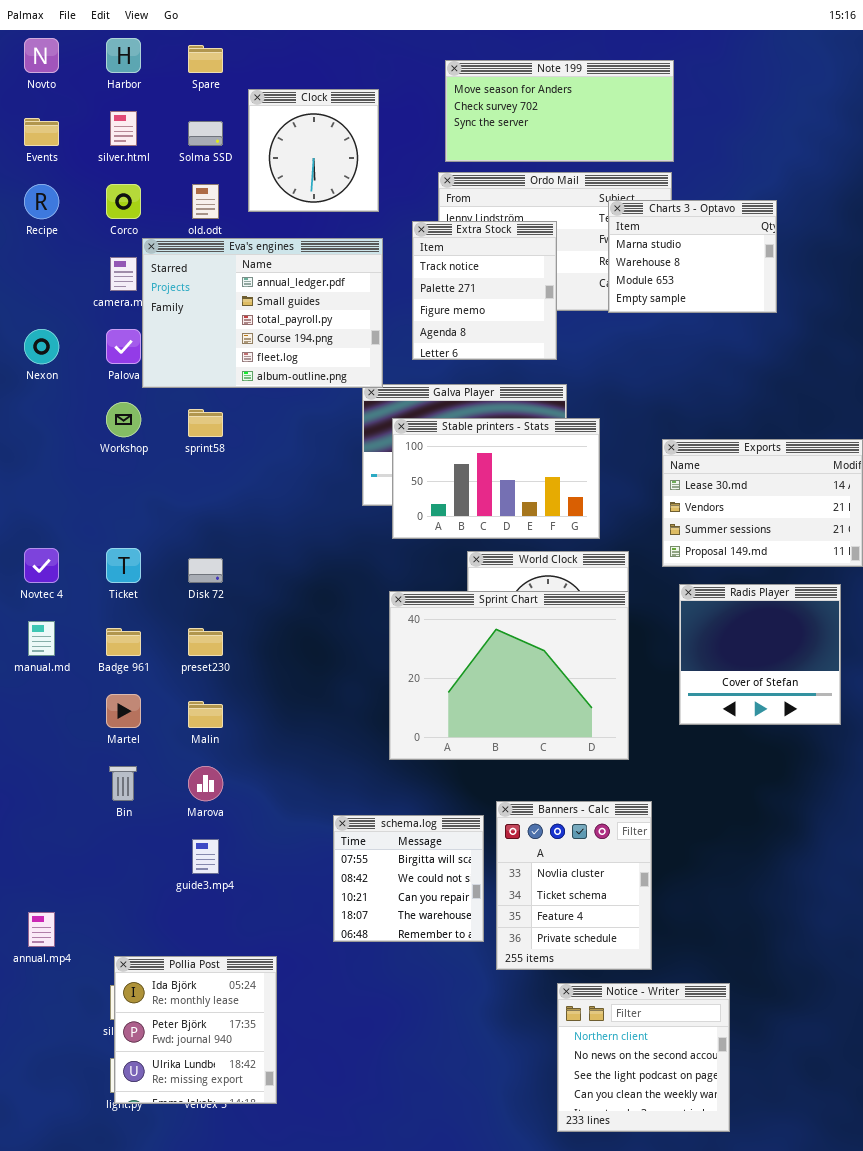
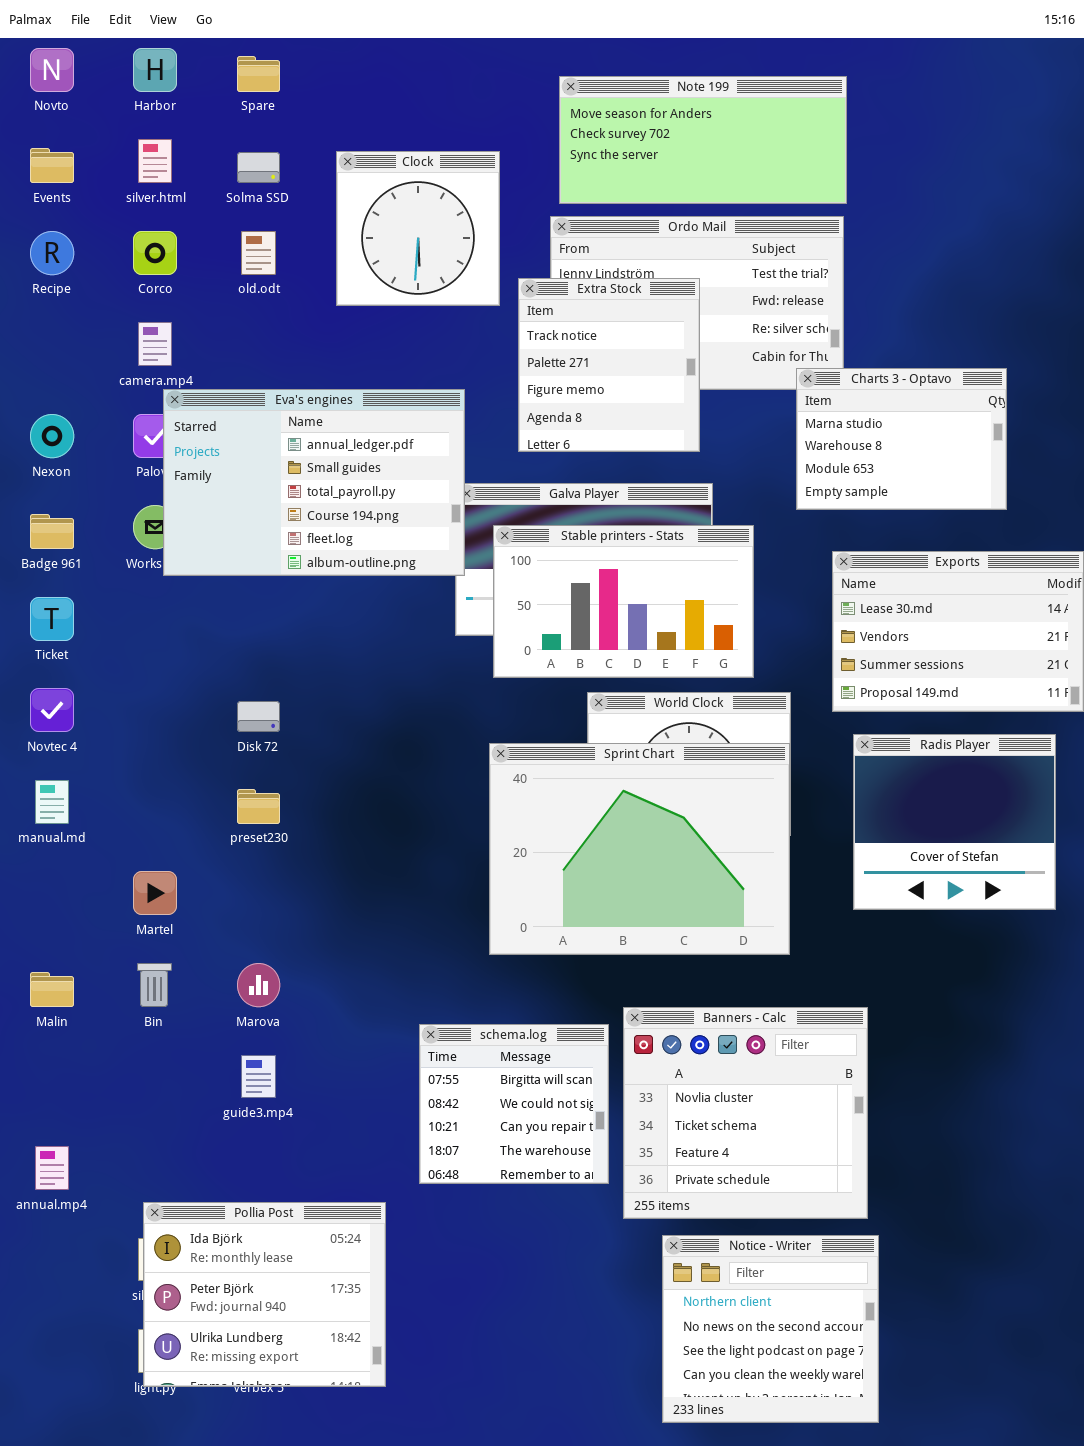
Clock: [248,89,379,212] -> [336,151,500,306], moved
Charts 3 - Optavo: [608,200,777,313] -> [796,368,1007,510], moved
Eva's engines: [142,238,383,388] -> [163,389,465,576], moved
Ticket: [106,548,141,583] -> [30,597,74,641], moved
Badge 961: [106,628,141,656] -> [30,514,74,549], moved
Malin: [188,701,223,728] -> [30,972,74,1007], moved
Banners - Calc: [496,801,652,970] -> [623,1007,868,1219], resized
Pollia Post: [114,956,277,1104] -> [143,1202,386,1387], resized
Notice - Writer: [557,983,730,1132] -> [662,1235,879,1423], moved

